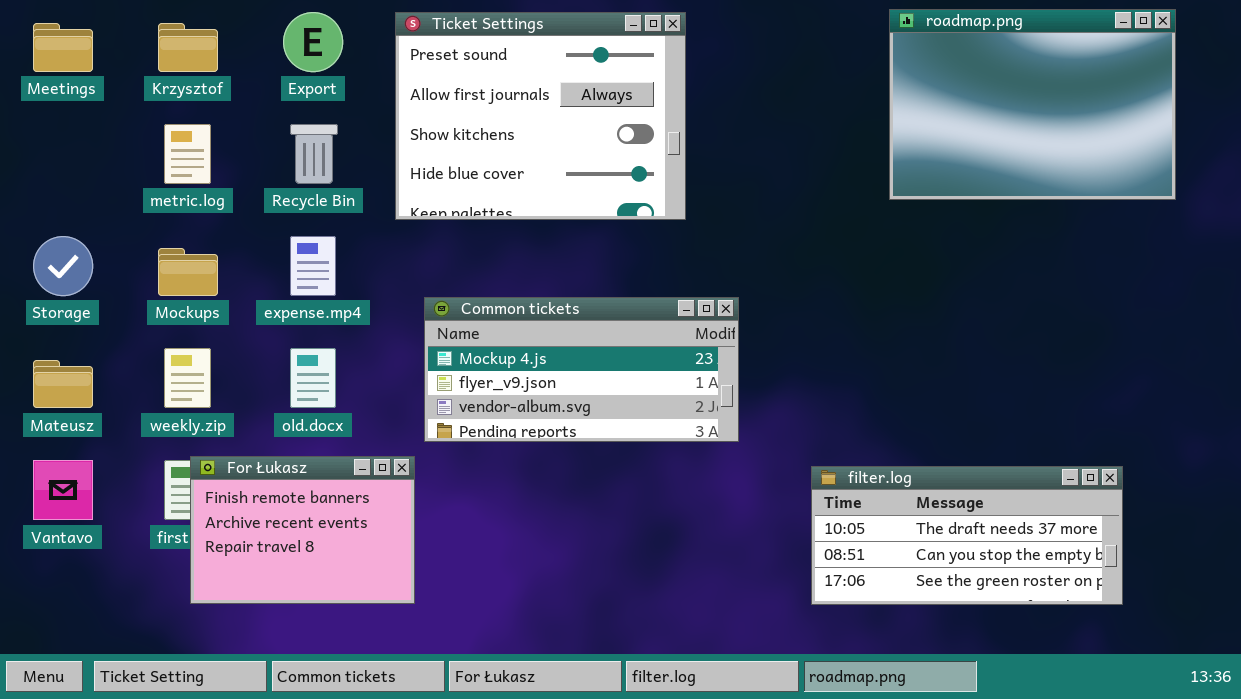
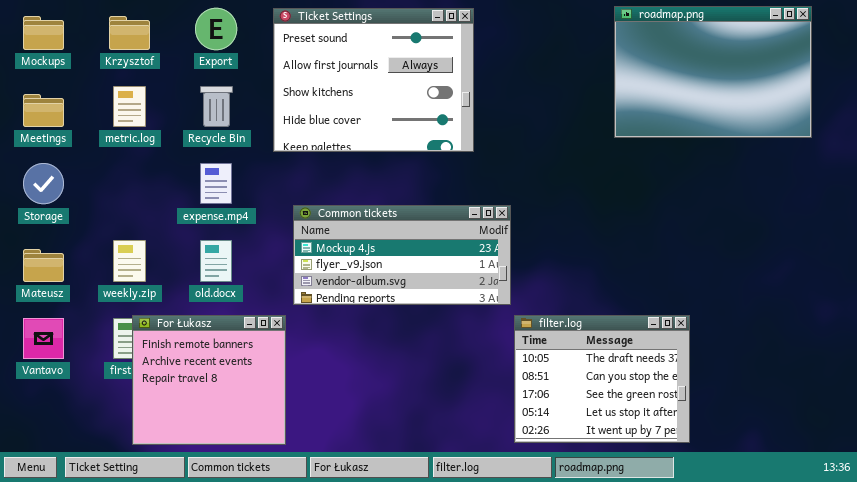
Meetings: [33,23,93,72] -> [23,94,64,127], moved
Mockups: [158,248,218,296] -> [23,16,64,50], moved
For Łukasz: [190,456,415,604] -> [132,315,286,445], resized
filter.log: [811,466,1123,605] -> [514,315,690,443], moved, resized

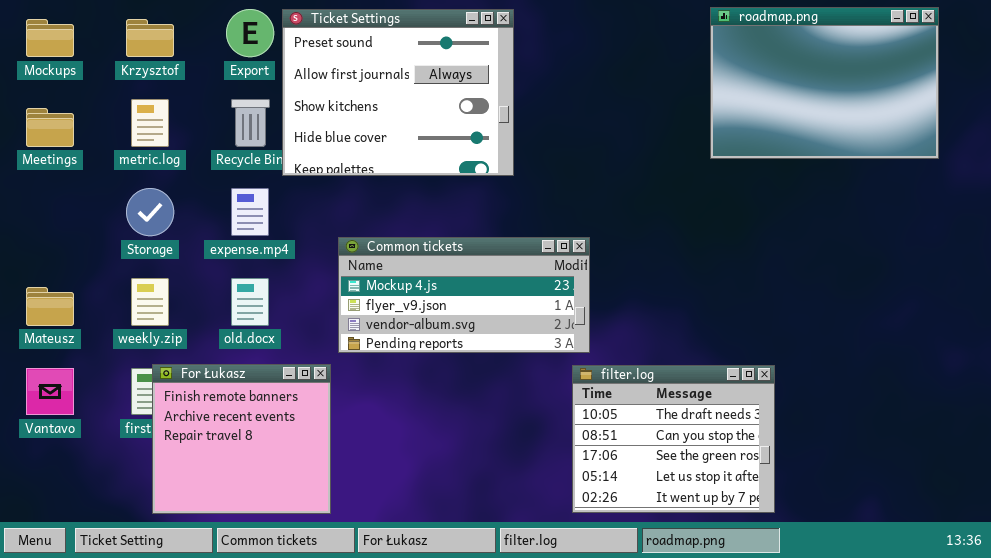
Ticket Settings: [273,8,474,152] -> [282,9,514,176], moved
Storage: [23,163,64,204] -> [126,188,174,236], moved
filter.log: [514,315,690,443] -> [572,365,775,513], moved

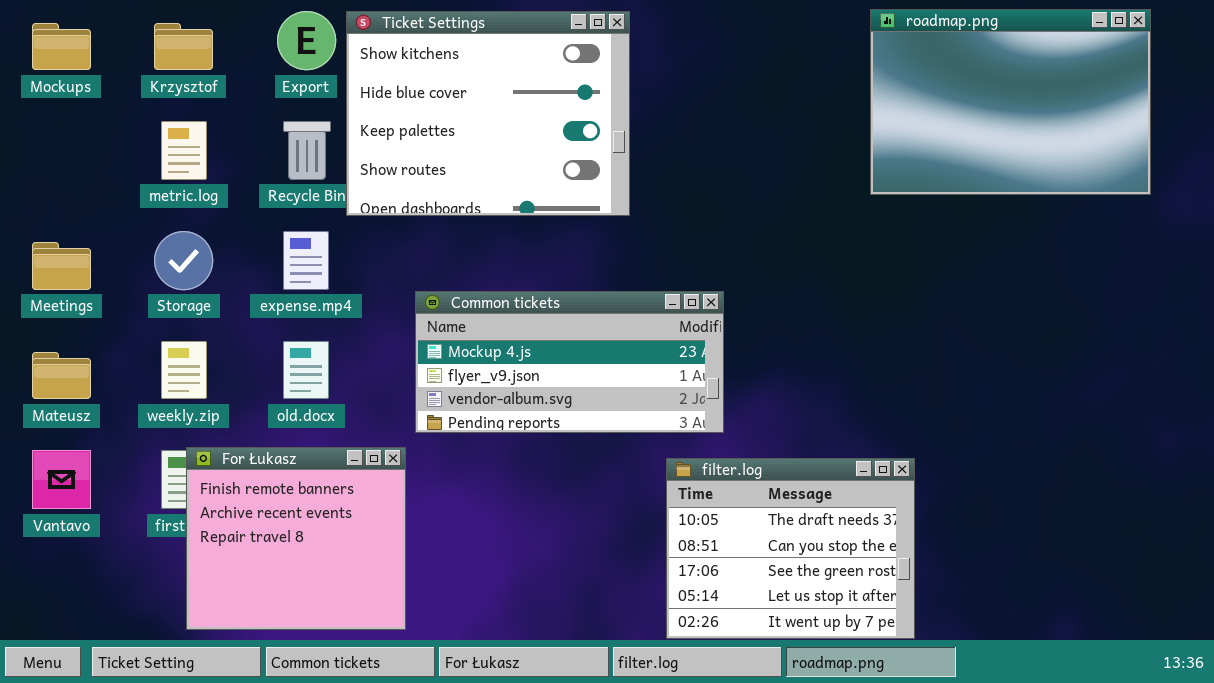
Ticket Settings: [282,9,514,176] -> [346,11,630,216], scrolled down 2 rows
Meetings: [26,108,74,147] -> [32,242,91,290], moved
filter.log: [572,365,775,513] -> [666,458,915,639], moved

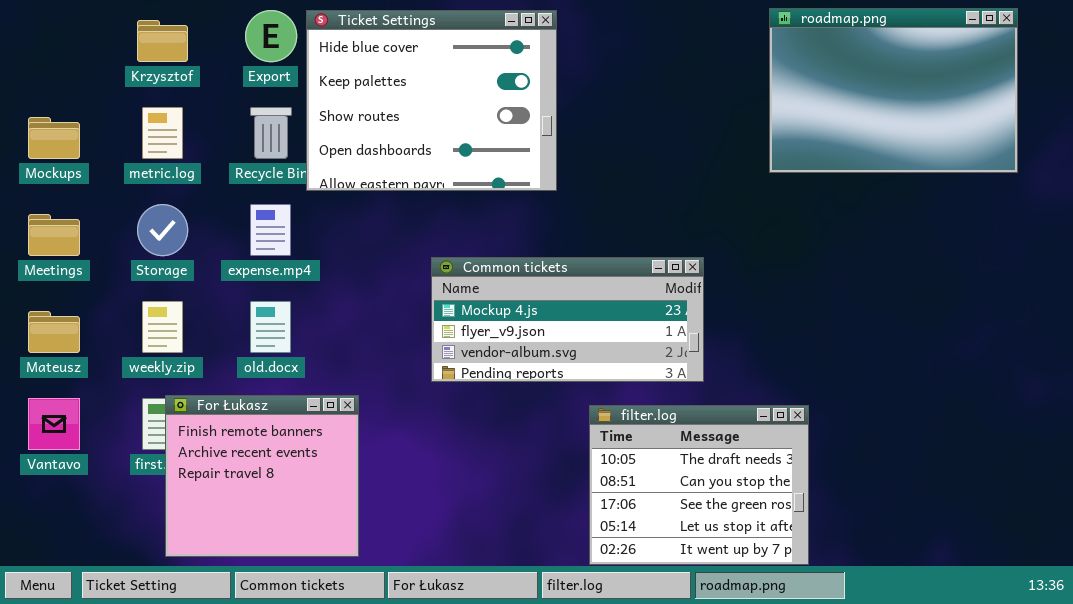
Ticket Settings: [346,11,630,216] -> [306,10,557,191], scrolled down 1 row
Mockups: [32,23,91,70] -> [28,117,80,159], moved
Common tickets: [415,291,724,433] -> [431,257,704,382], moved

